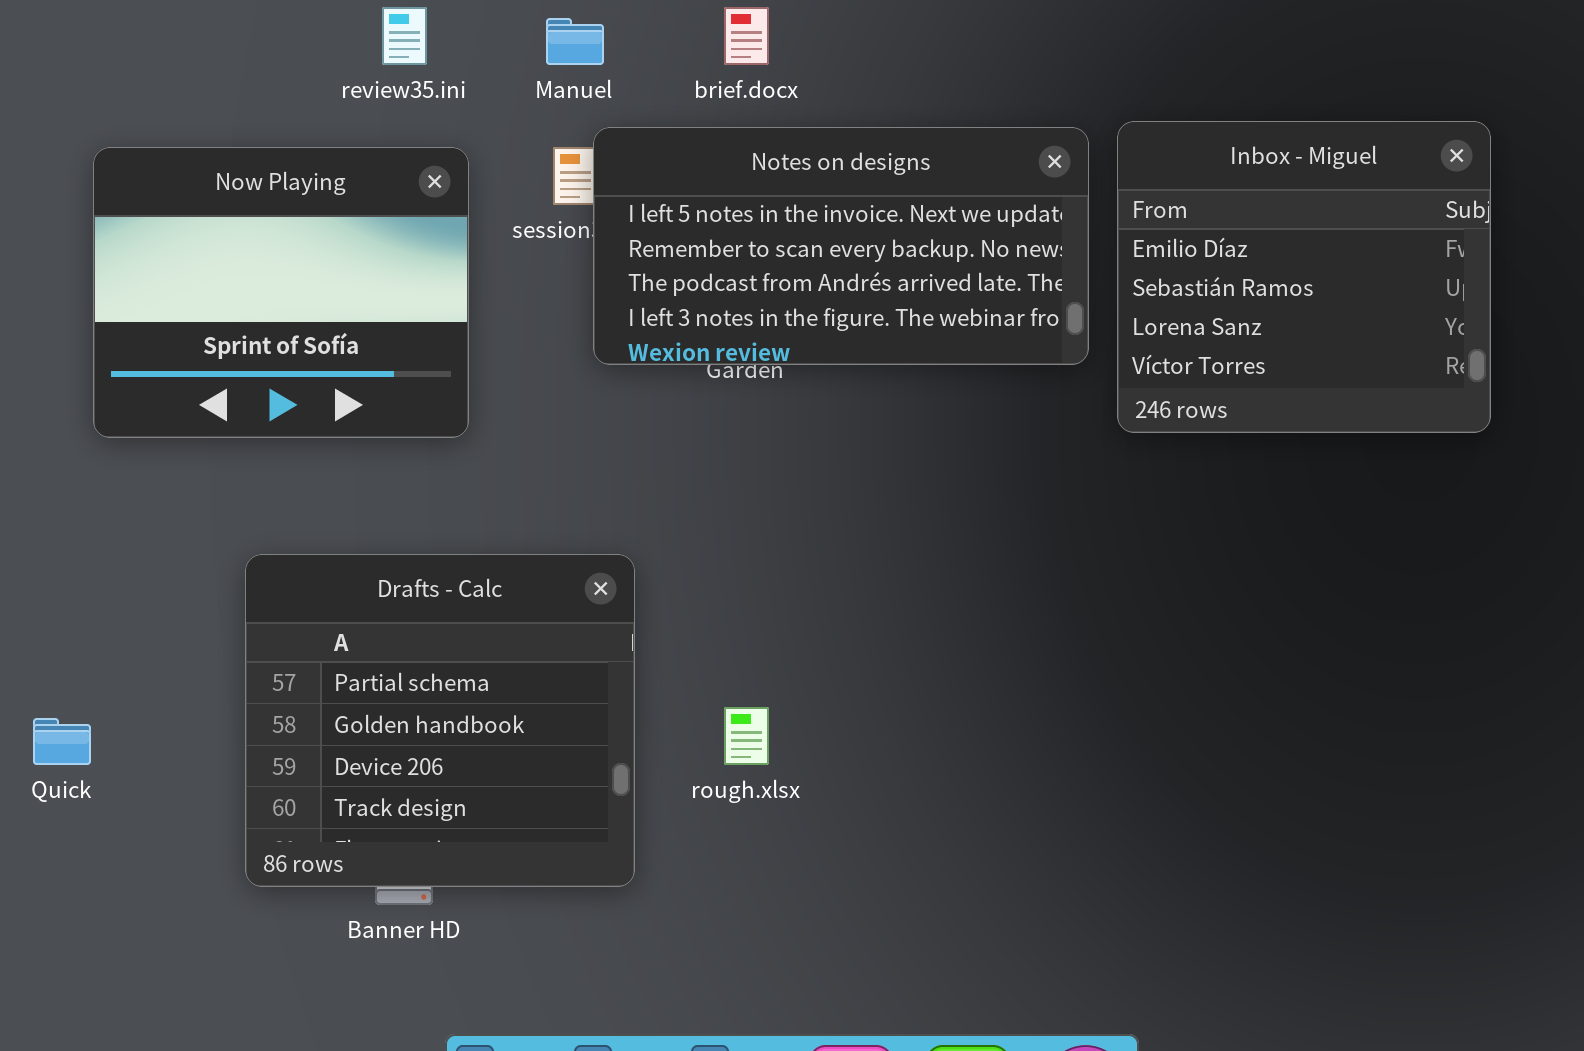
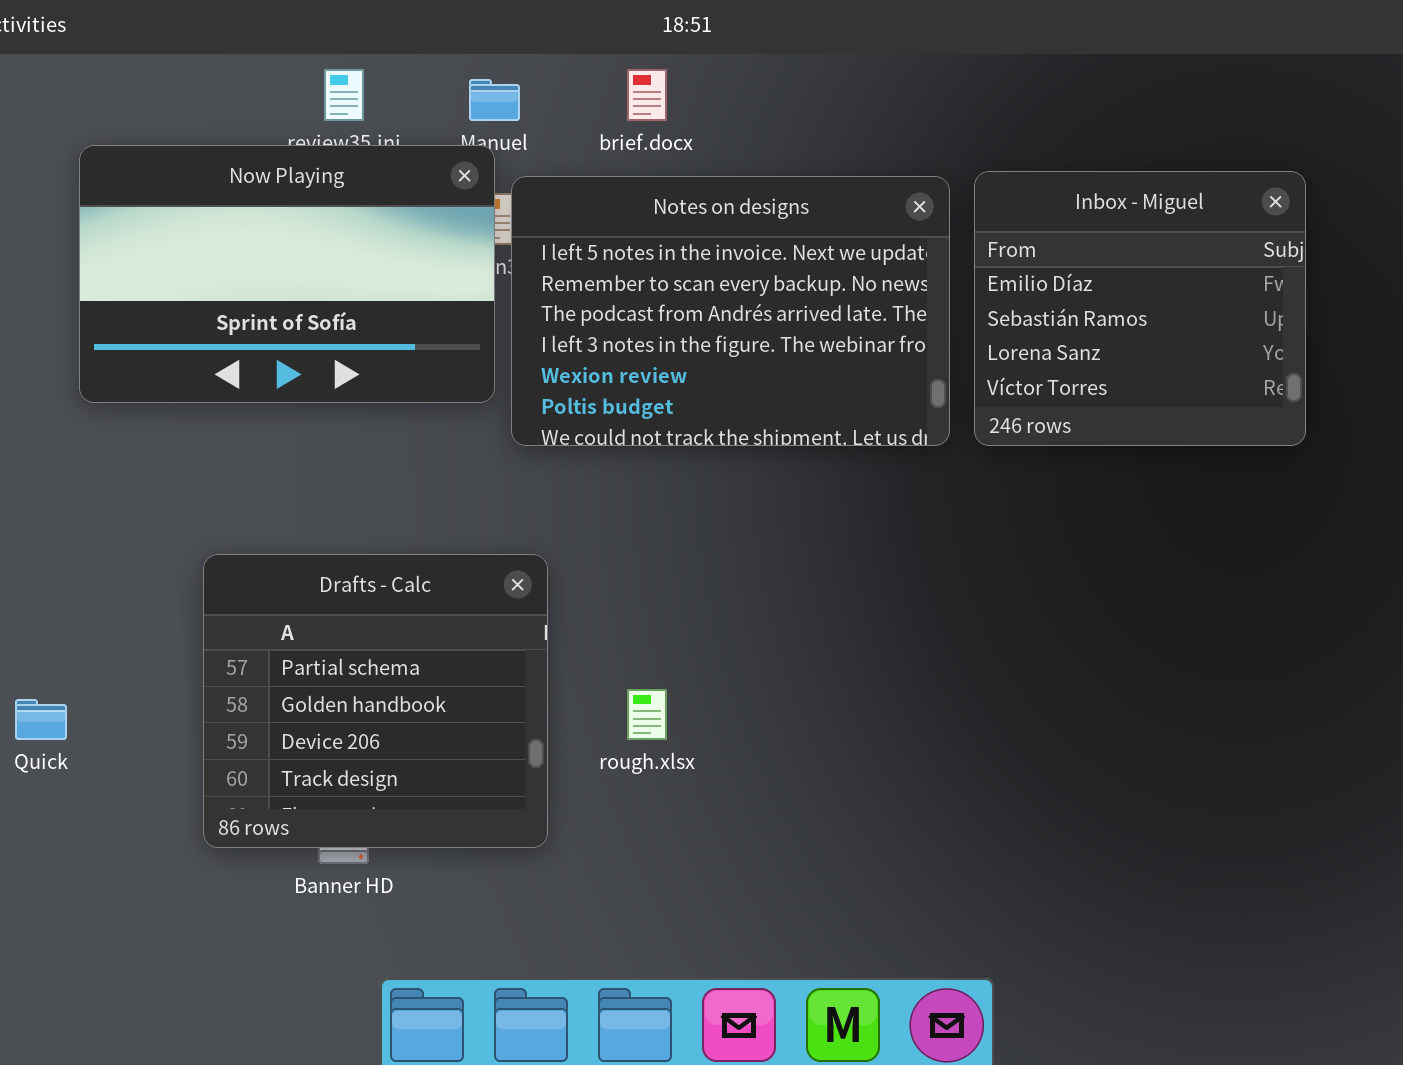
Notes on designs: [593,127,1089,365] -> [511,176,950,446], resized
Now Playing: [93,147,469,438] -> [79,145,495,403], moved, resized

